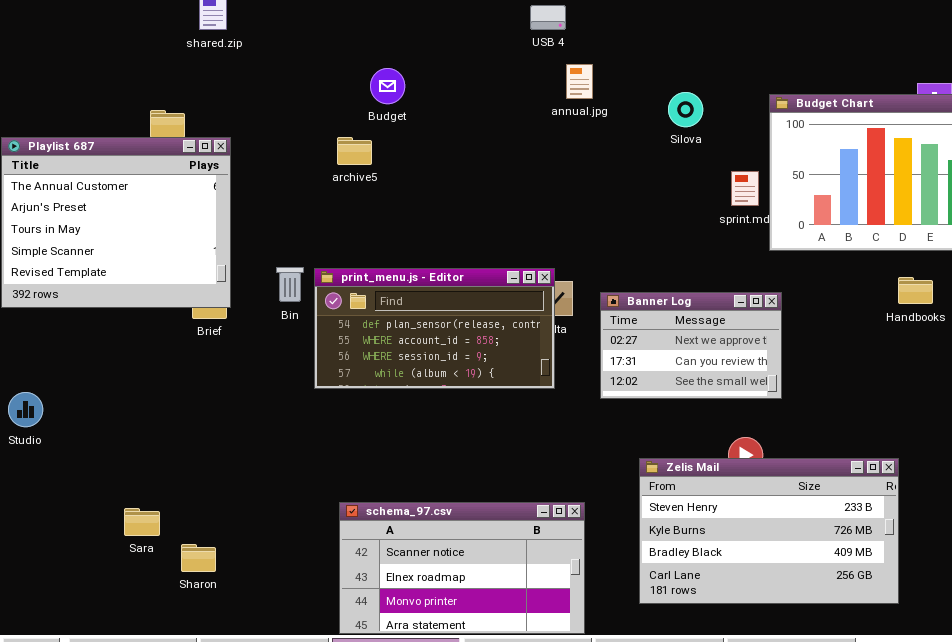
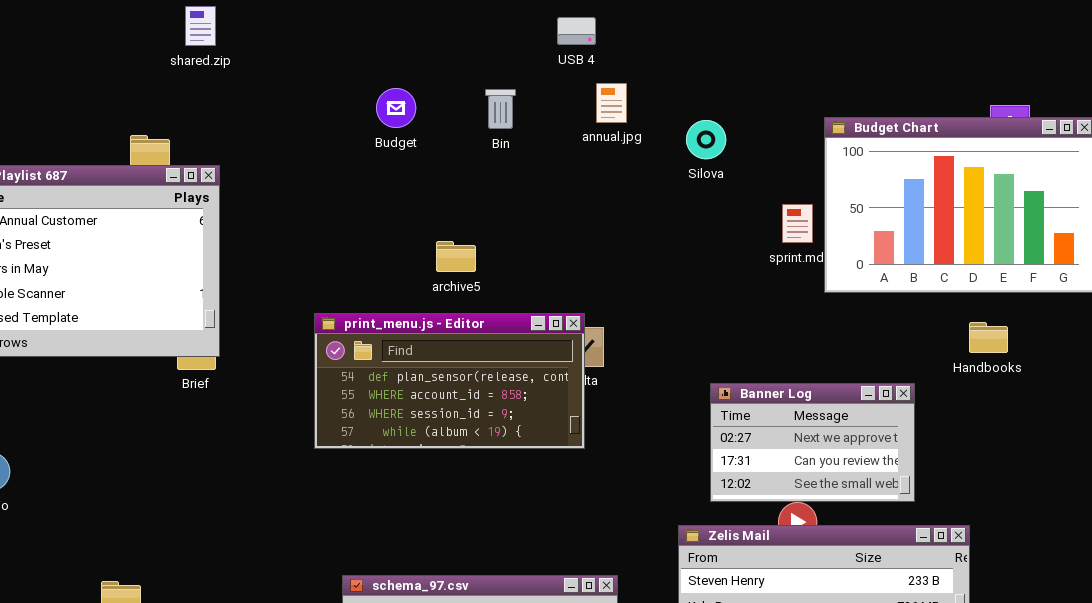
Silova: [668,92,703,127] -> [686,120,726,159], moved
archive5: [337,137,372,165] -> [436,241,476,272], moved
Bin: [276,267,304,302] -> [485,89,516,129], moved
Banner Log: [600,292,782,399] -> [710,383,915,502], moved

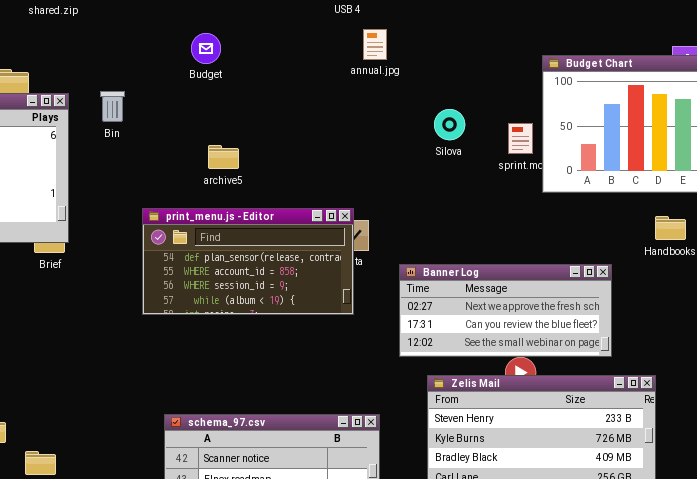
Bin: [485,89,516,129] -> [100,91,125,122], moved
Silova: [686,120,726,159] -> [434,109,465,140], moved
archive5: [436,241,476,272] -> [208,145,239,169], moved
Banner Log: [710,383,915,502] -> [399,264,612,357], resized

